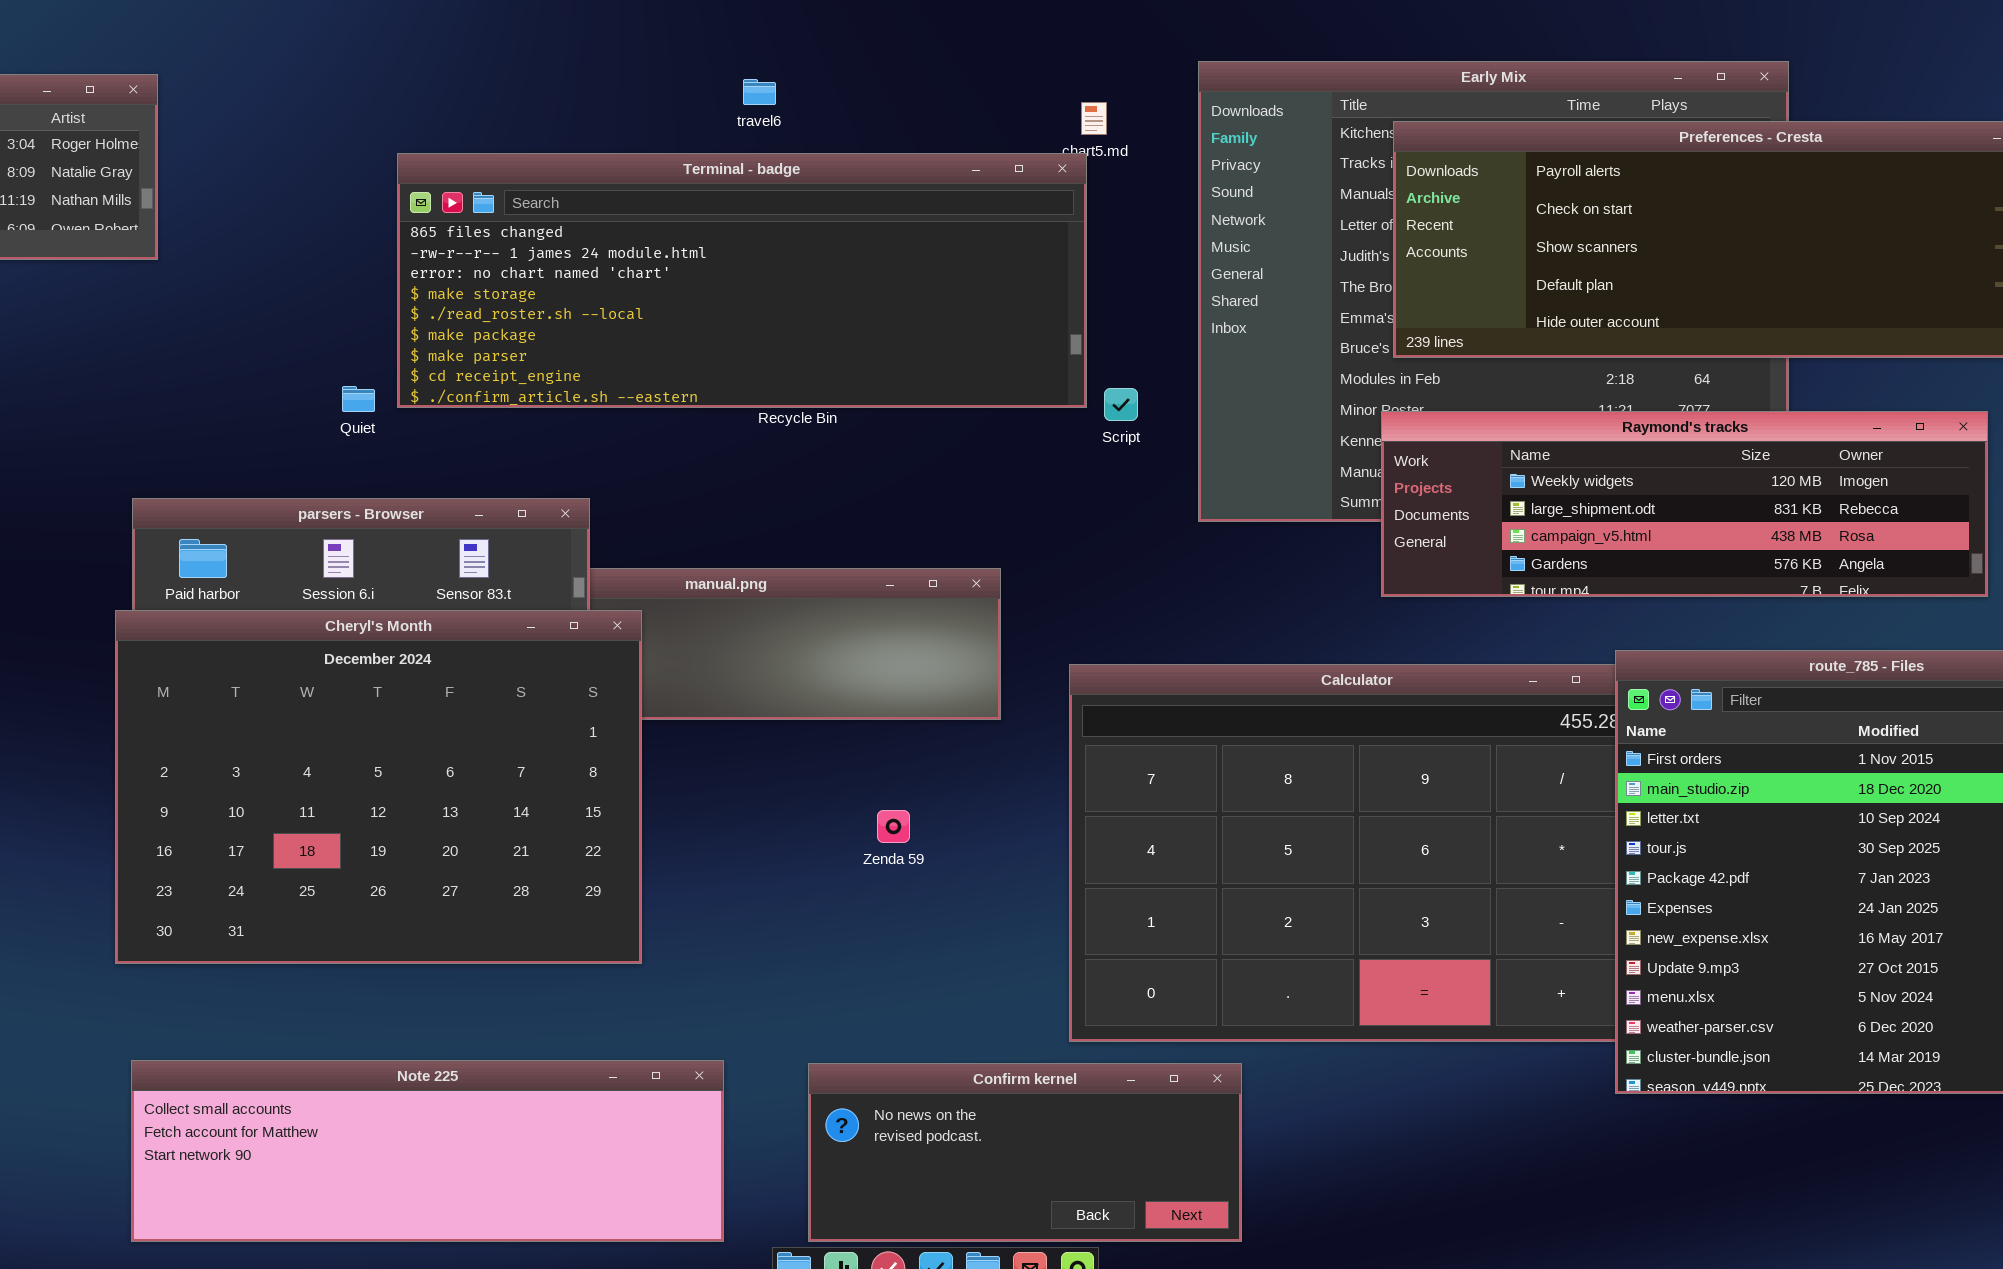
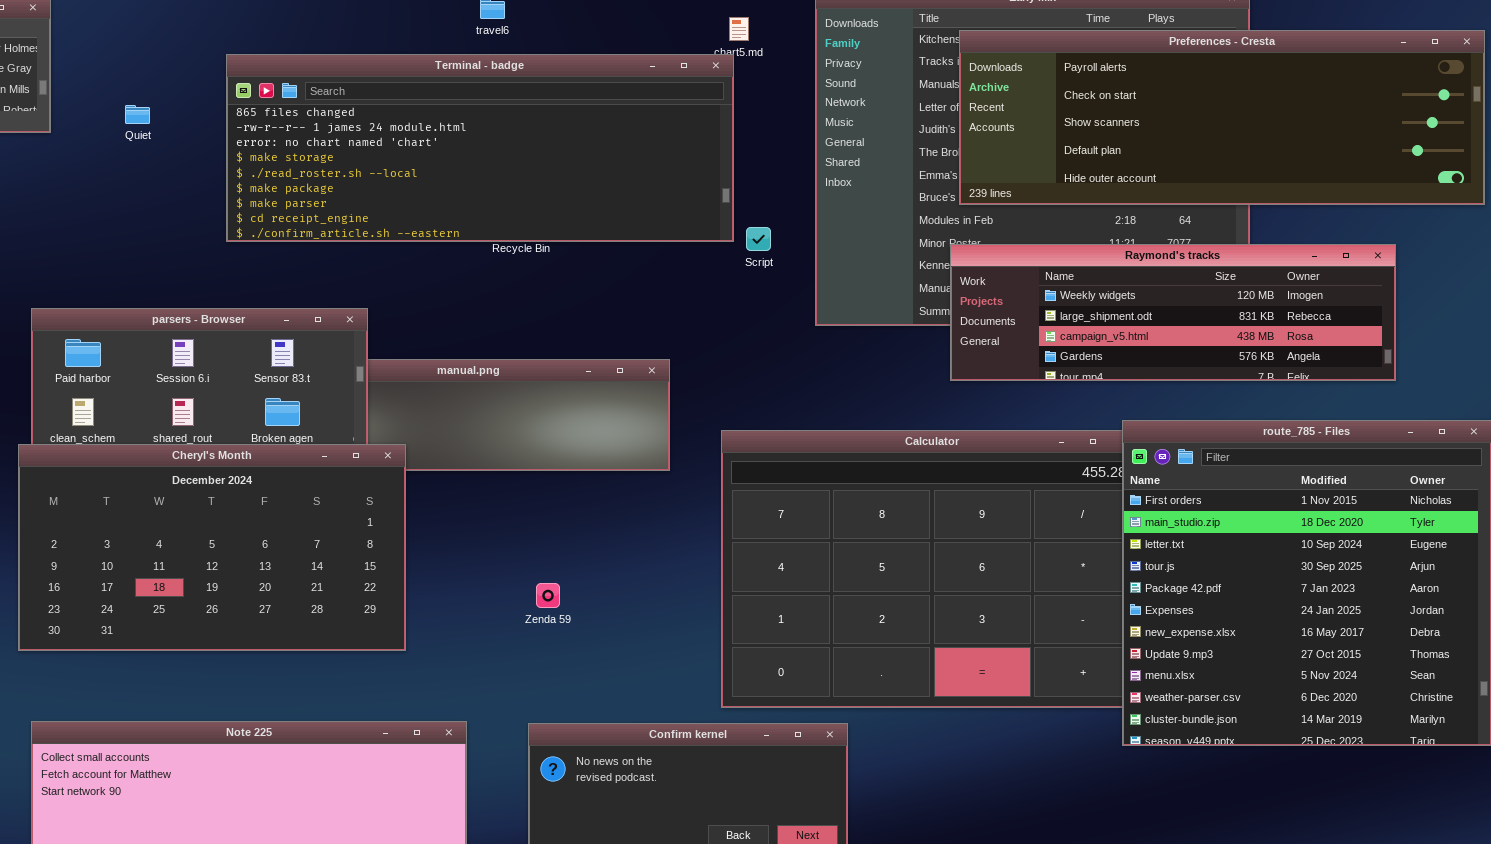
Quiet: [342,386,375,412] -> [125,105,150,124], moved
Cheryl's Month: [115,610,642,964] -> [18,444,406,651], resized
Zenda 59: [877,810,910,843] -> [536,583,560,608], moved

